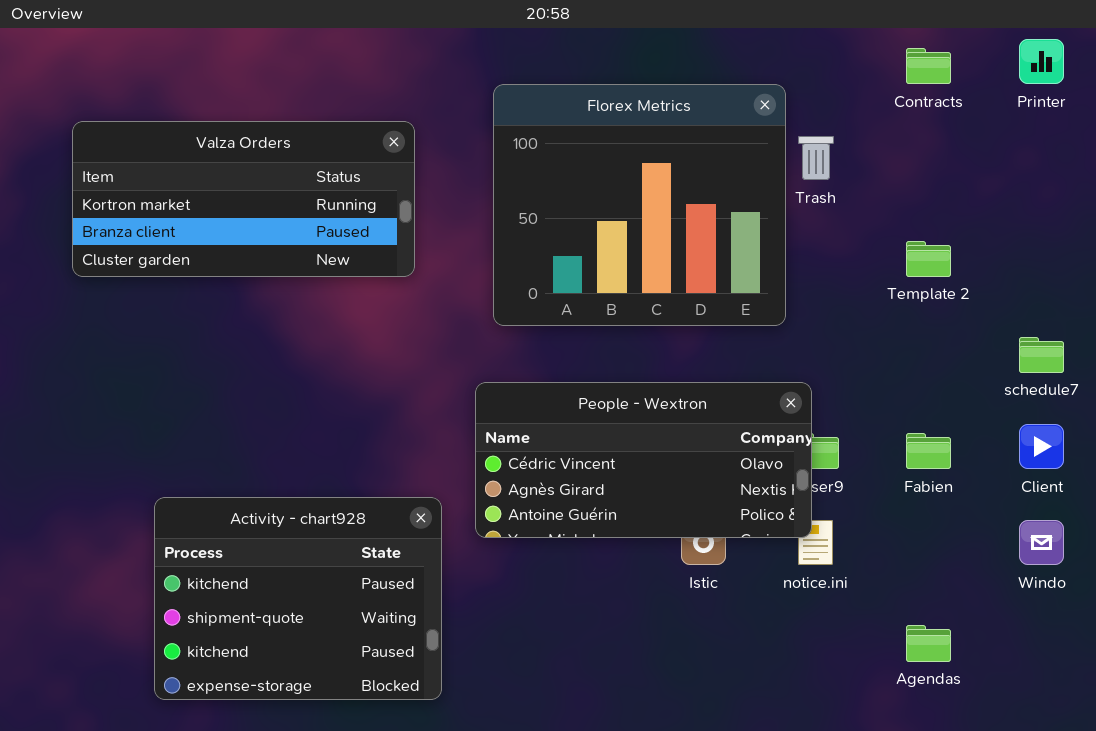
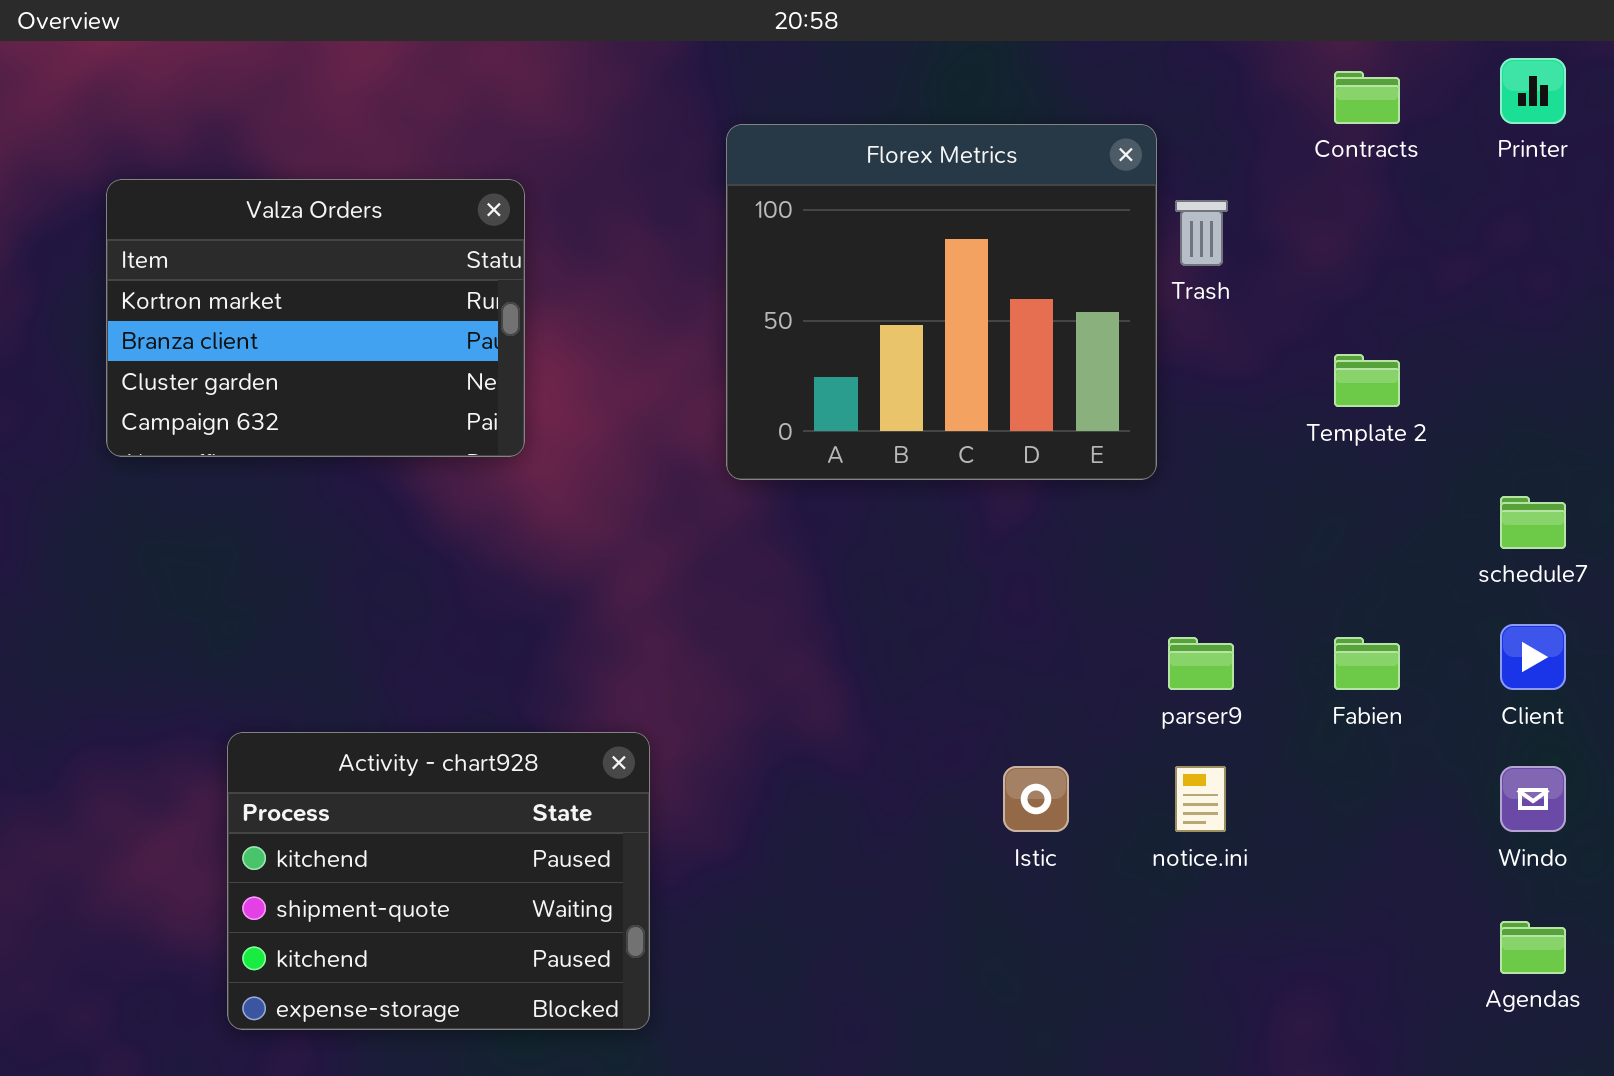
Valza Orders: [72,121,415,277] -> [106,179,525,457], resized
People - Wextron: [475,382,812,538] -> none, closed
Agendas: [906,625,951,662] -> [1500,921,1566,974], moved

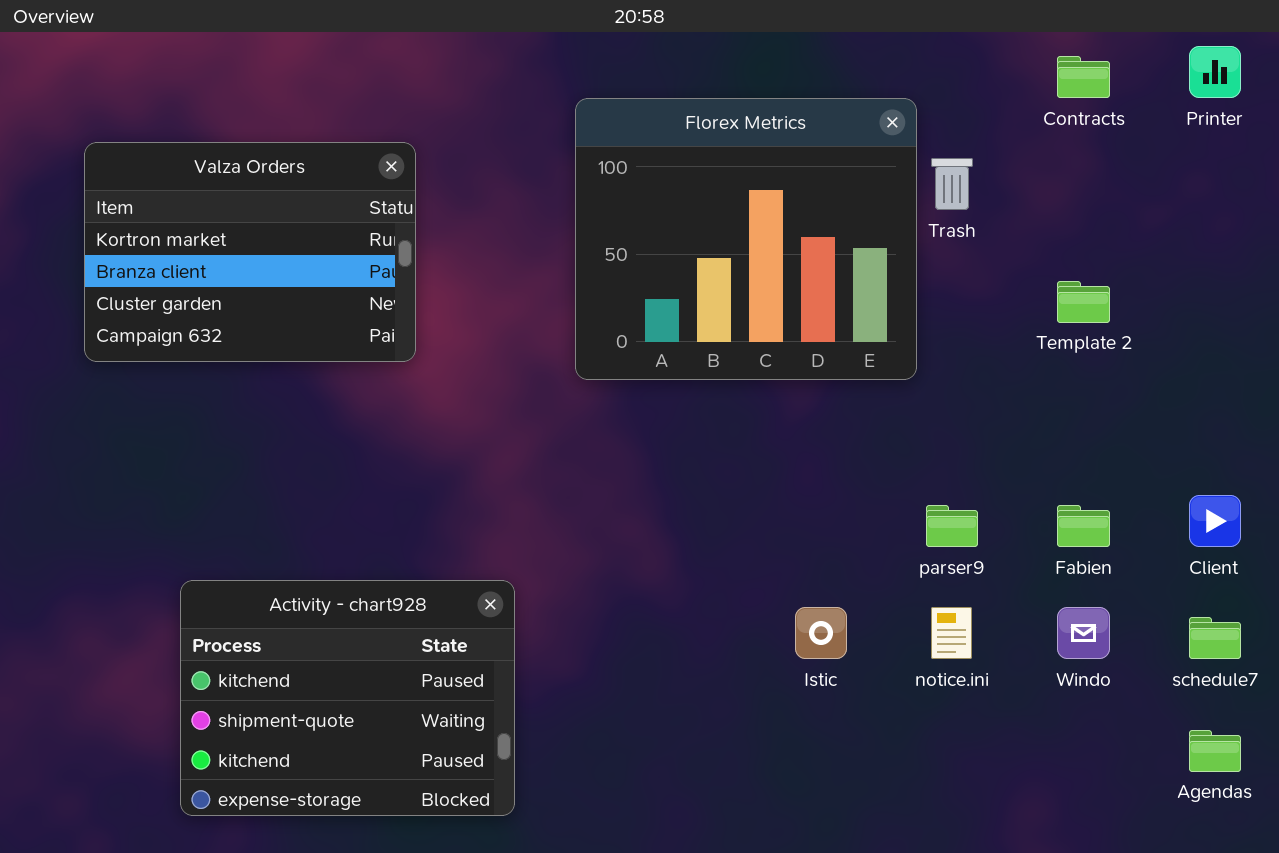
schedule7: [1500,496,1566,549] -> [1189,617,1241,659], moved
Windo: [1500,766,1566,832] -> [1057,607,1110,659], moved

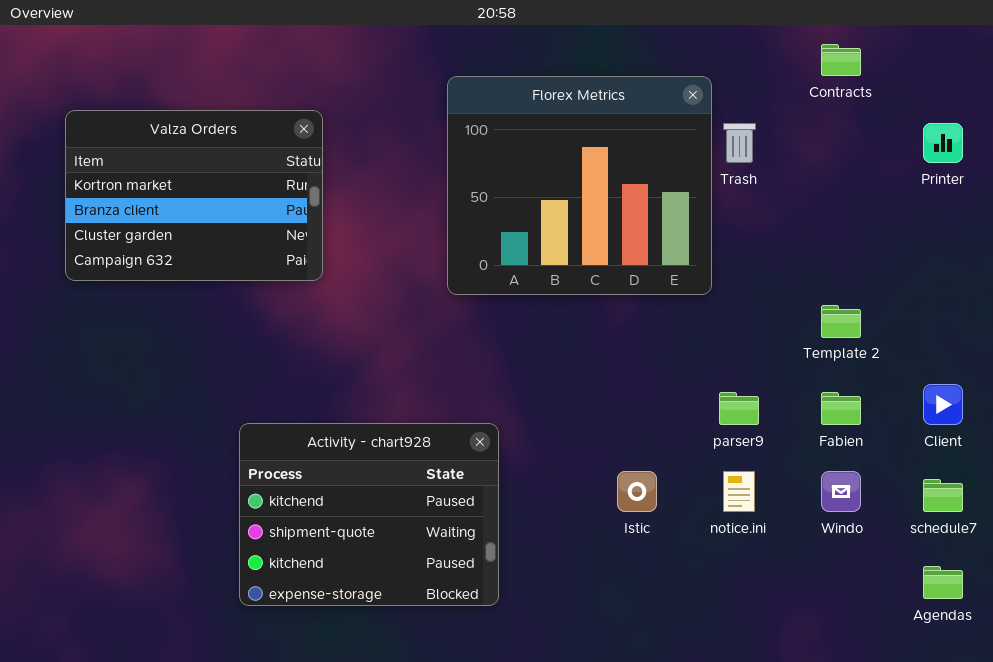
Printer: [1189,46,1241,98] -> [923,123,963,163], moved
Template 2: [1057,281,1110,323] -> [821,305,861,338], moved
Activity - chart928: [180,580,515,816] -> [239,423,499,606], moved

